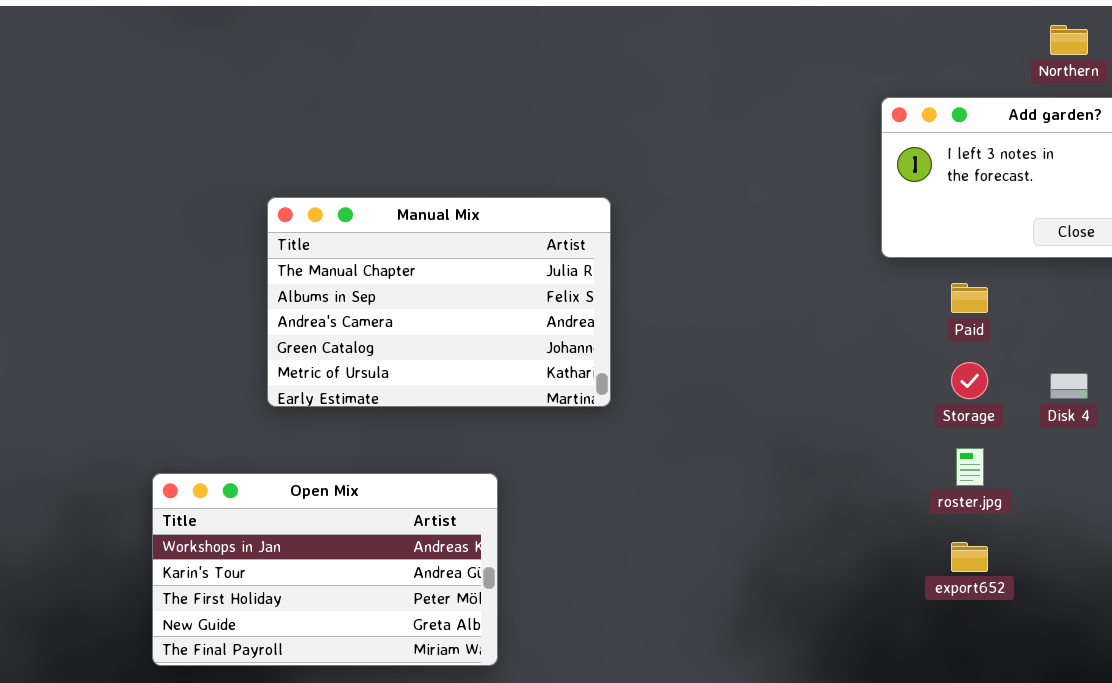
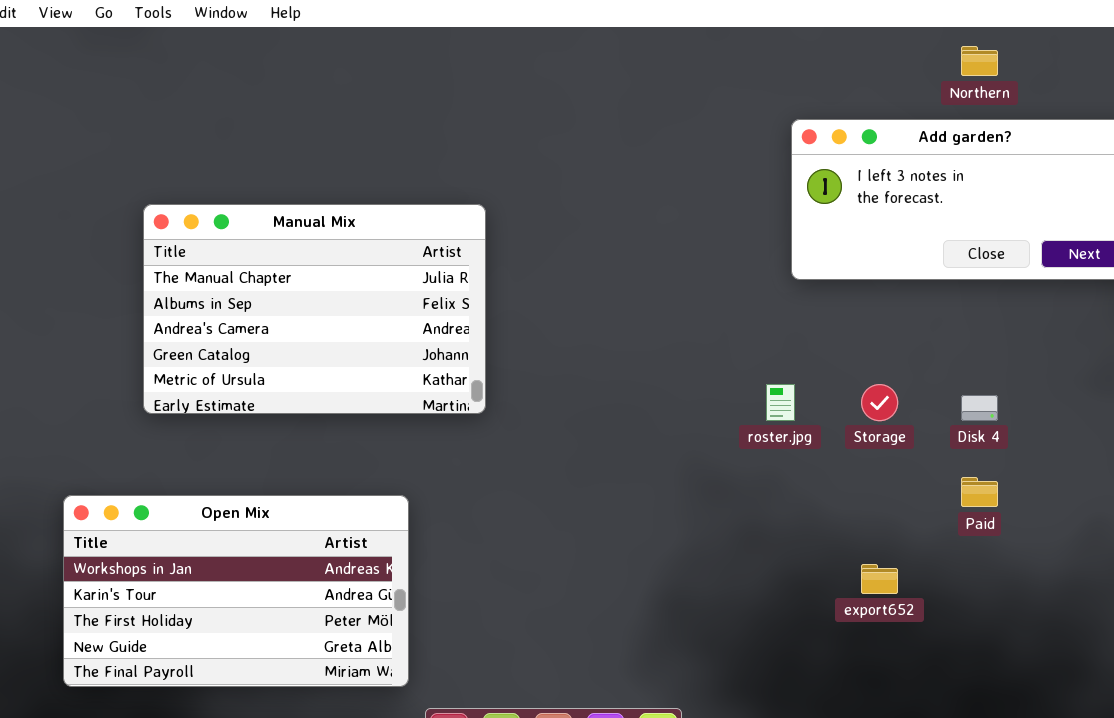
Manual Mix: [267,197,611,407] -> [143,204,486,414], moved
Paid: [951,283,988,313] -> [961,477,998,507], moved
roster.jpg: [956,448,984,486] -> [766,384,795,421], moved

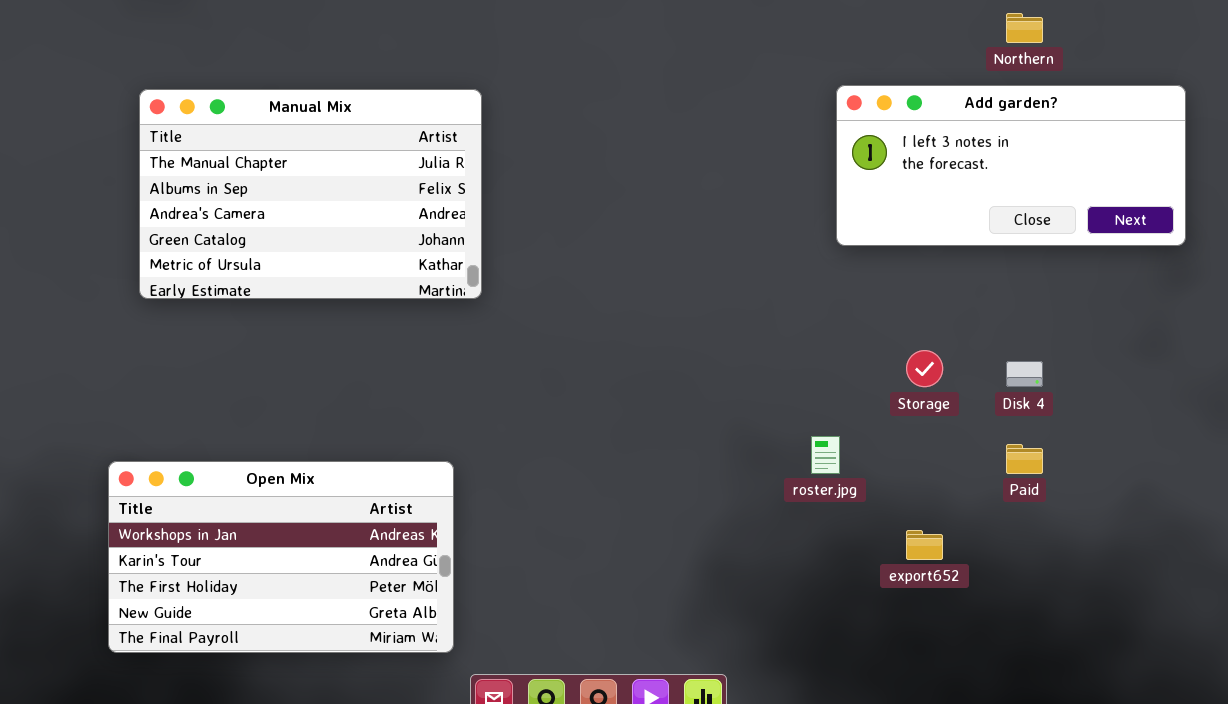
Manual Mix: [143,204,486,414] -> [139,89,482,299], moved
roster.jpg: [766,384,795,421] -> [811,436,840,474], moved

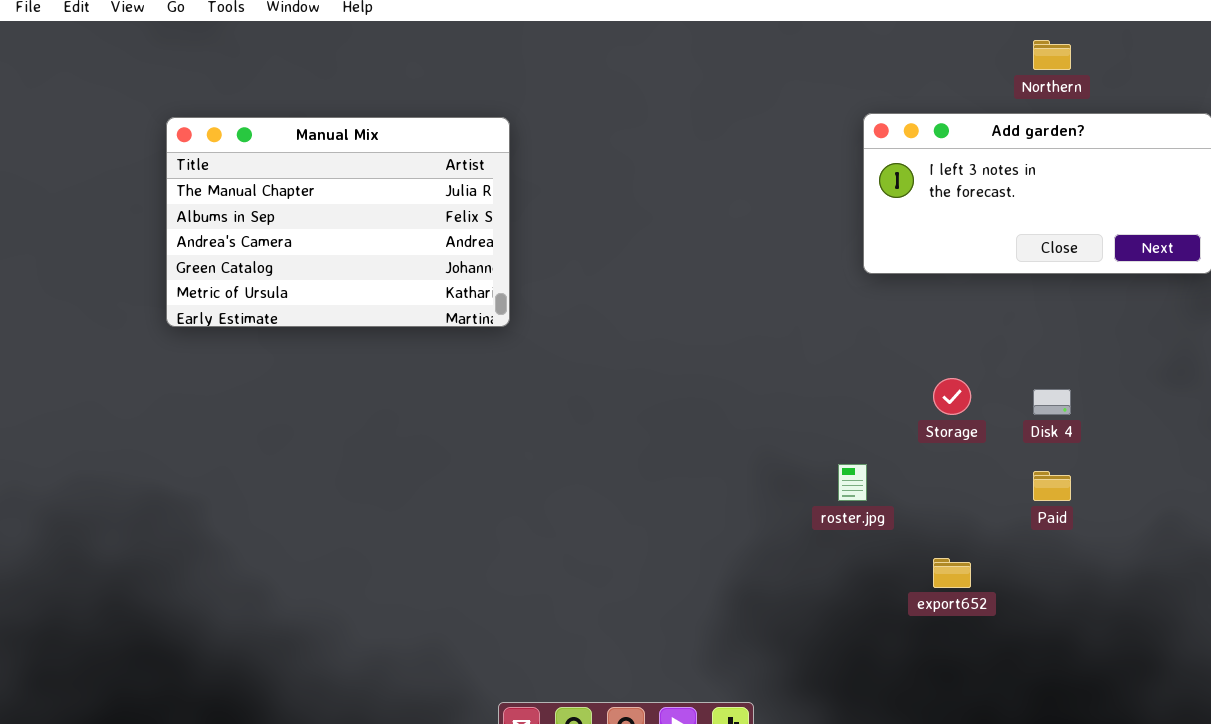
Open Mix: [108,461,454,653] -> none, closed

